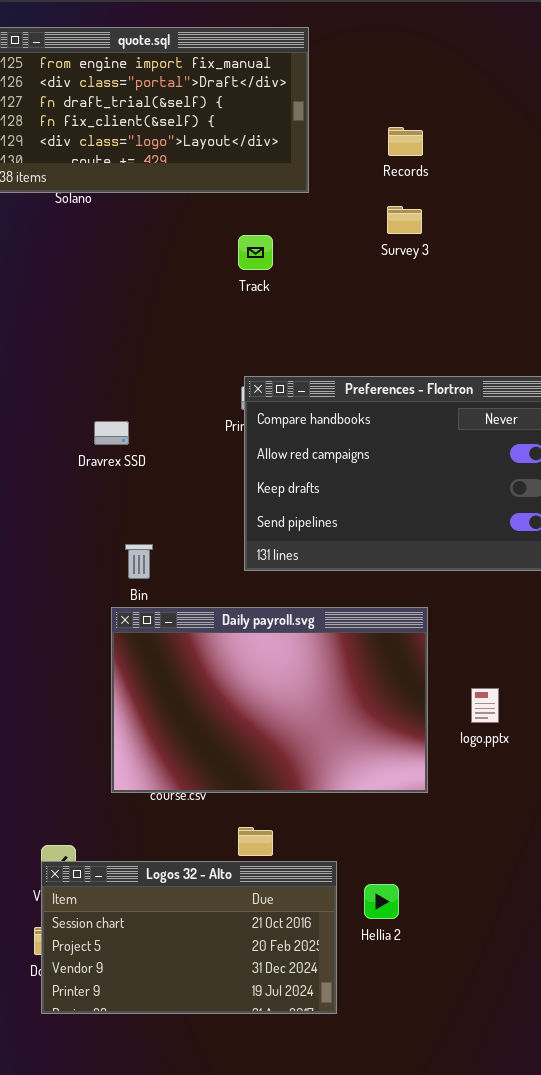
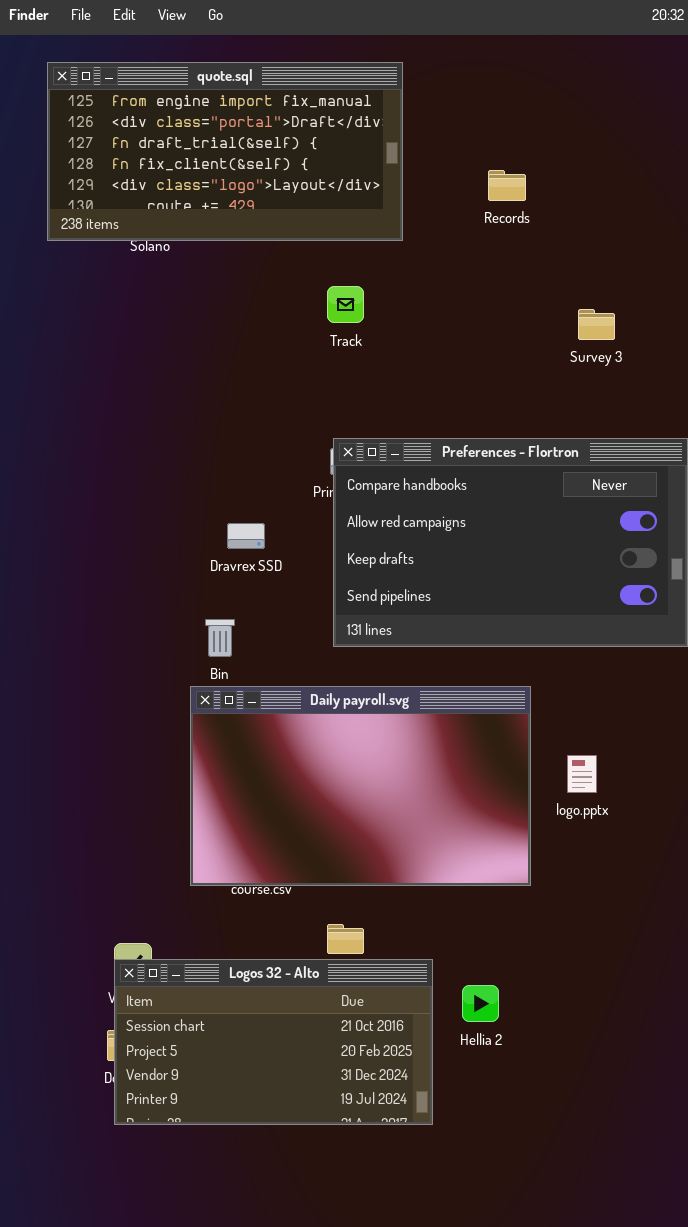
Survey 3: [387,206,422,234] -> [578,309,615,340], moved
Dravrex SSD: [94,421,129,445] -> [227,523,265,549], moved
logo.pptx: [471,688,499,723] -> [567,755,597,793], moved

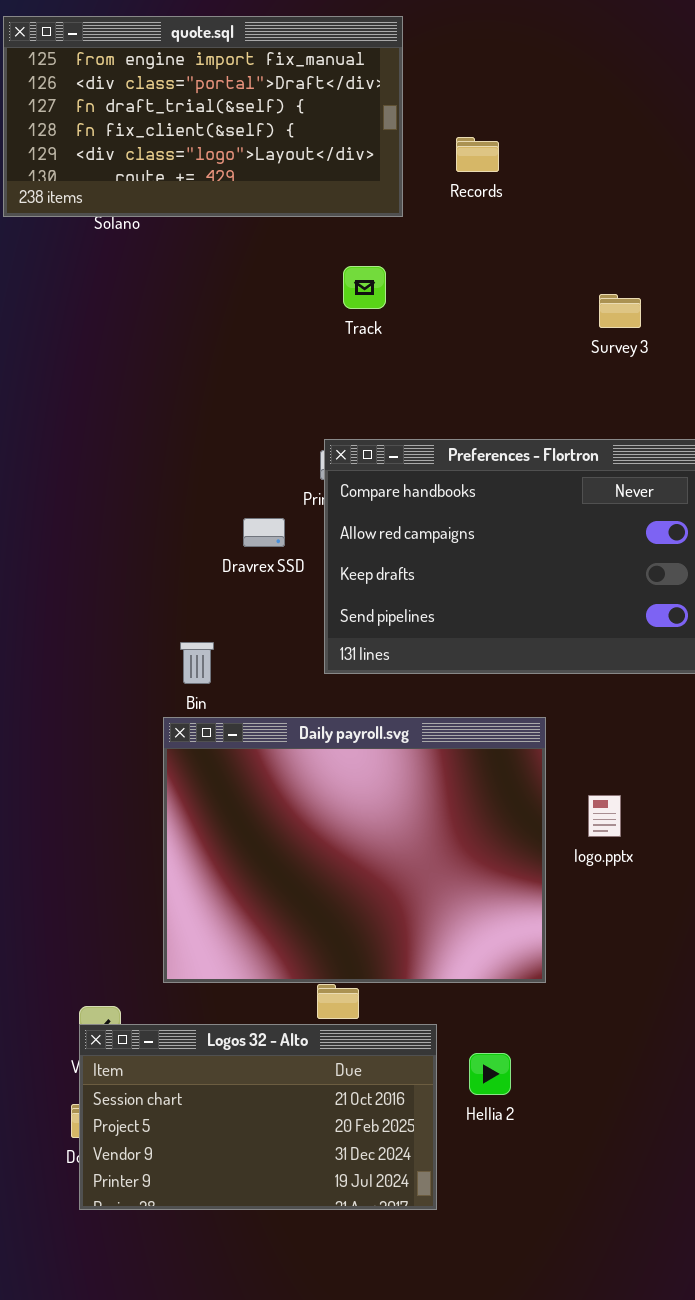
Records: [488,170,526,201] -> [456,137,499,172], moved
Track: [327,286,364,323] -> [343,266,386,309], moved
Dravrex SSD: [227,523,265,549] -> [243,518,285,547], moved
Daily payroll.svg: [190,686,531,886] -> [163,717,546,983], resized

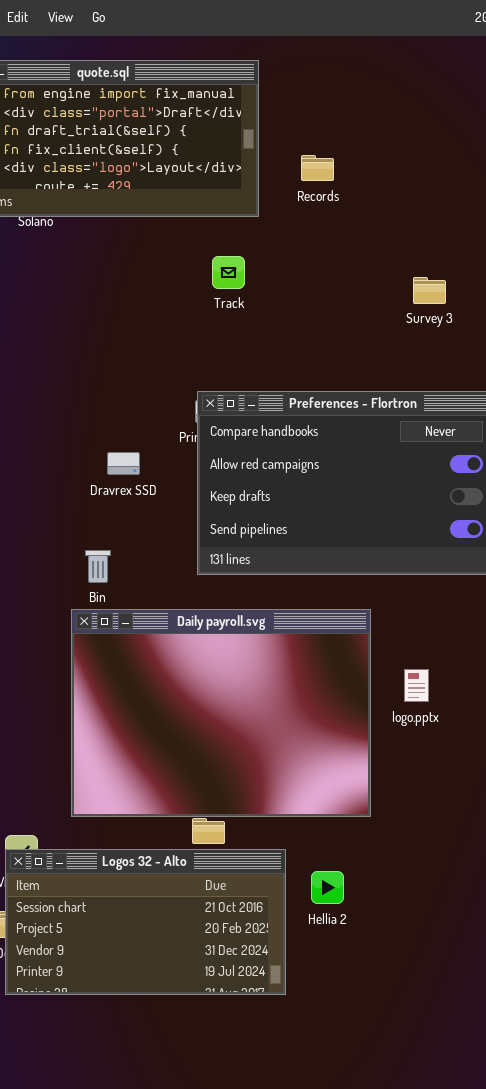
Dravrex SSD: [243,518,285,547] -> [107,452,140,475], moved

